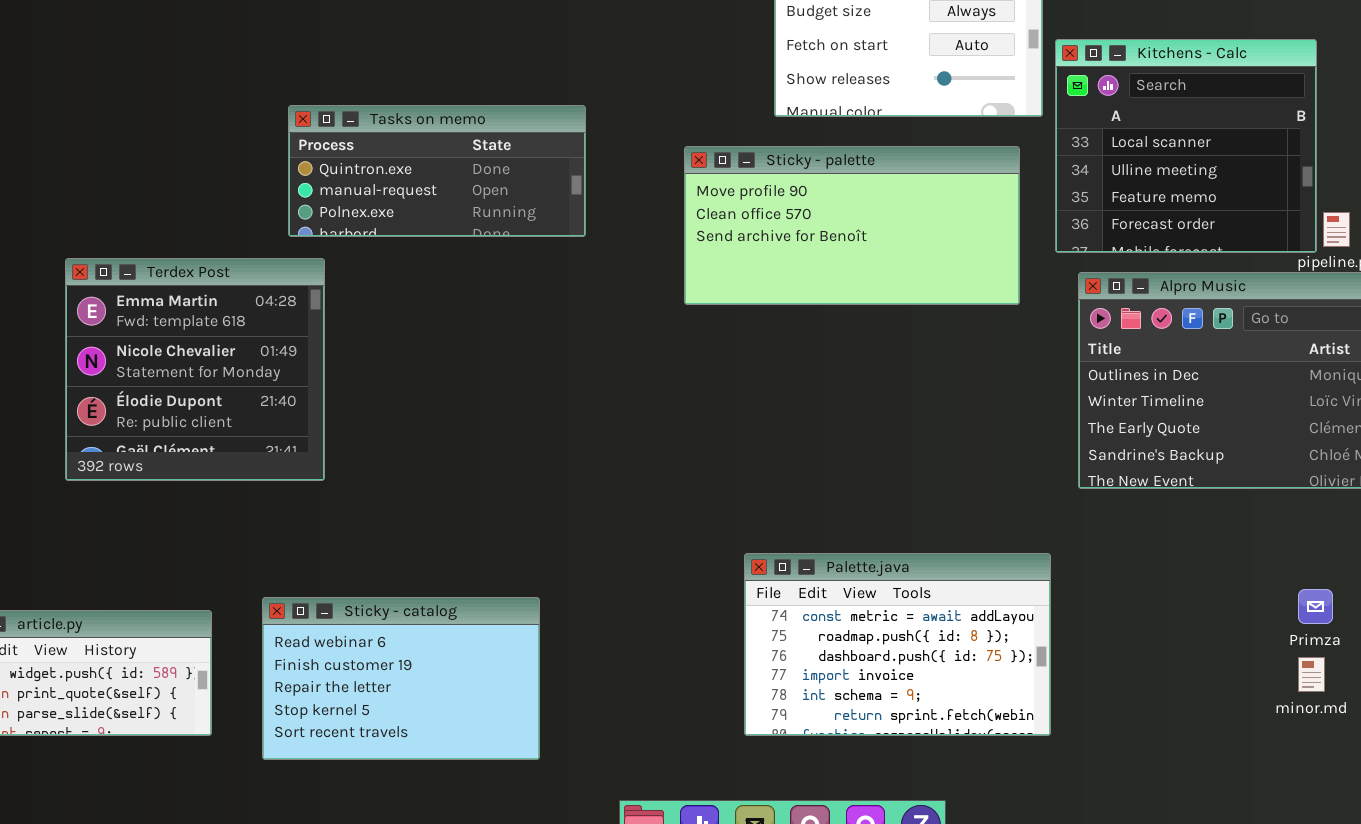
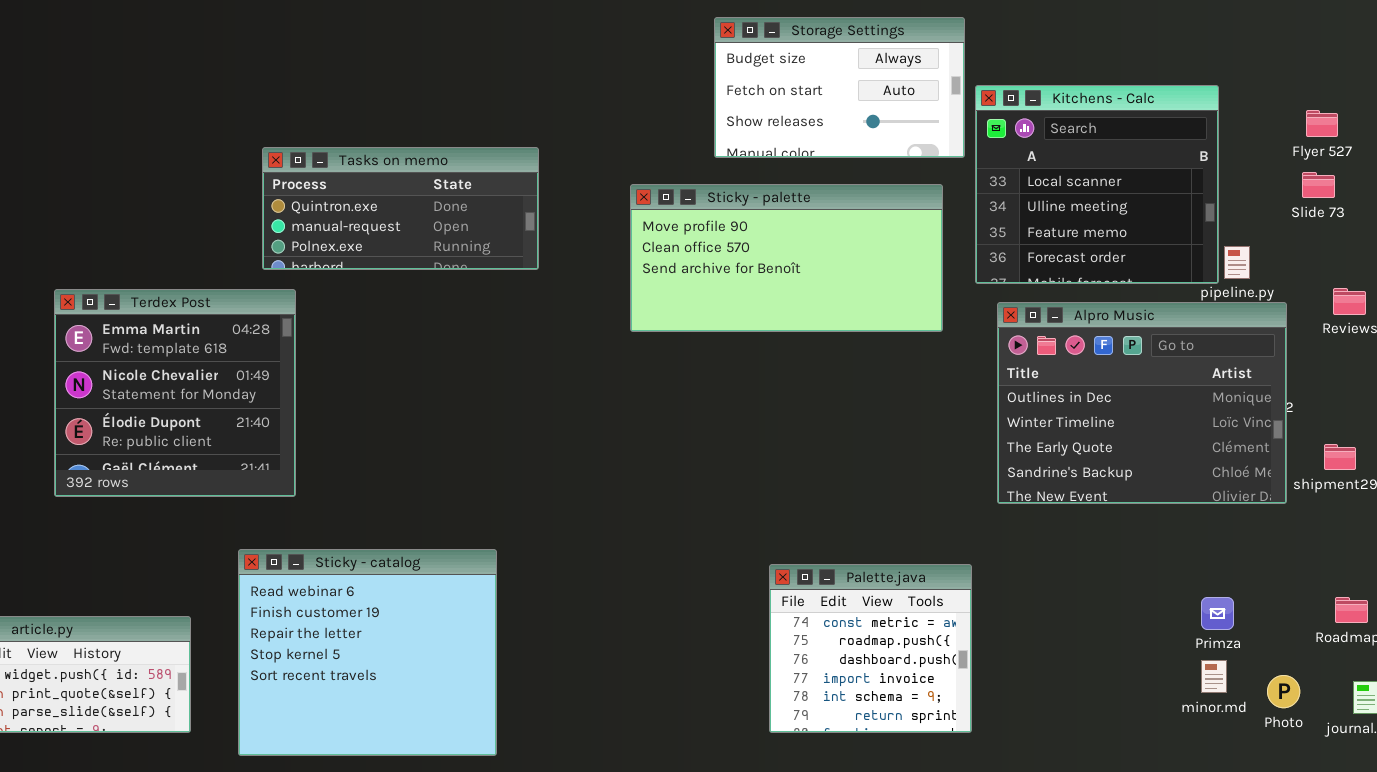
Palette.java: [744,553,1051,736] -> [769,564,972,733], resized
Sticky - catalog: [262,597,540,760] -> [238,549,497,756], resized

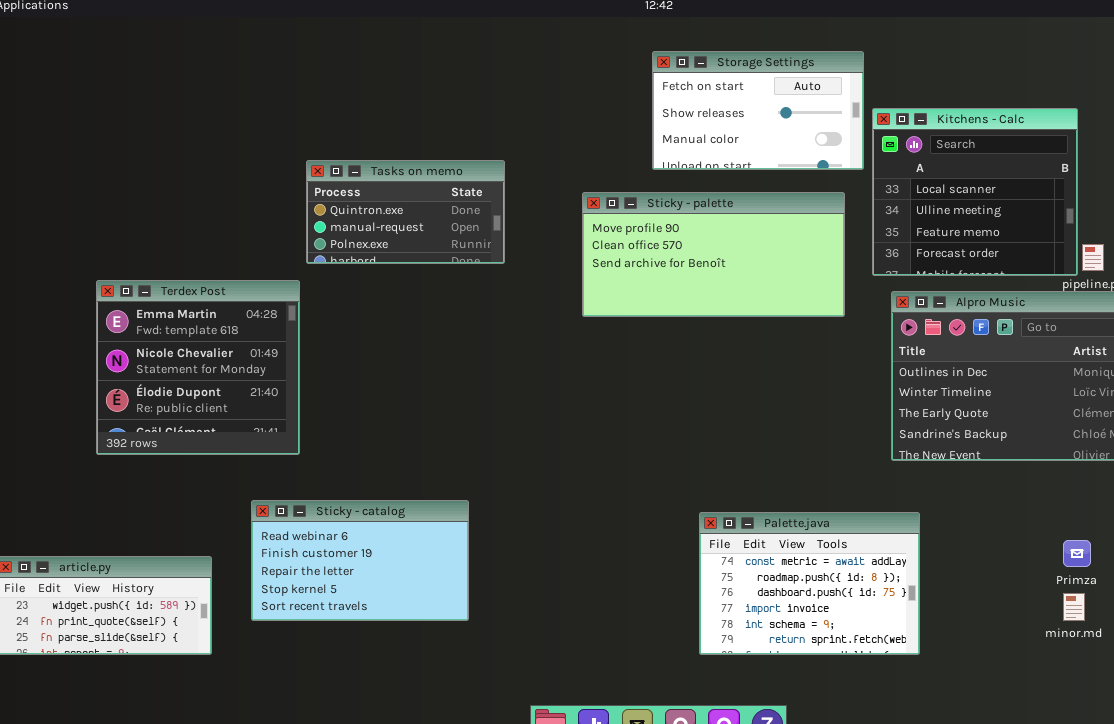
Storage Settings: [714,17,965,158] -> [652,51,864,170], scrolled down 1 row
Tasks on memo: [262,147,539,270] -> [306,160,505,264], resized
Sticky - catalog: [238,549,497,756] -> [251,500,469,621], resized
Palette.java: [769,564,972,733] -> [699,512,920,655], resized

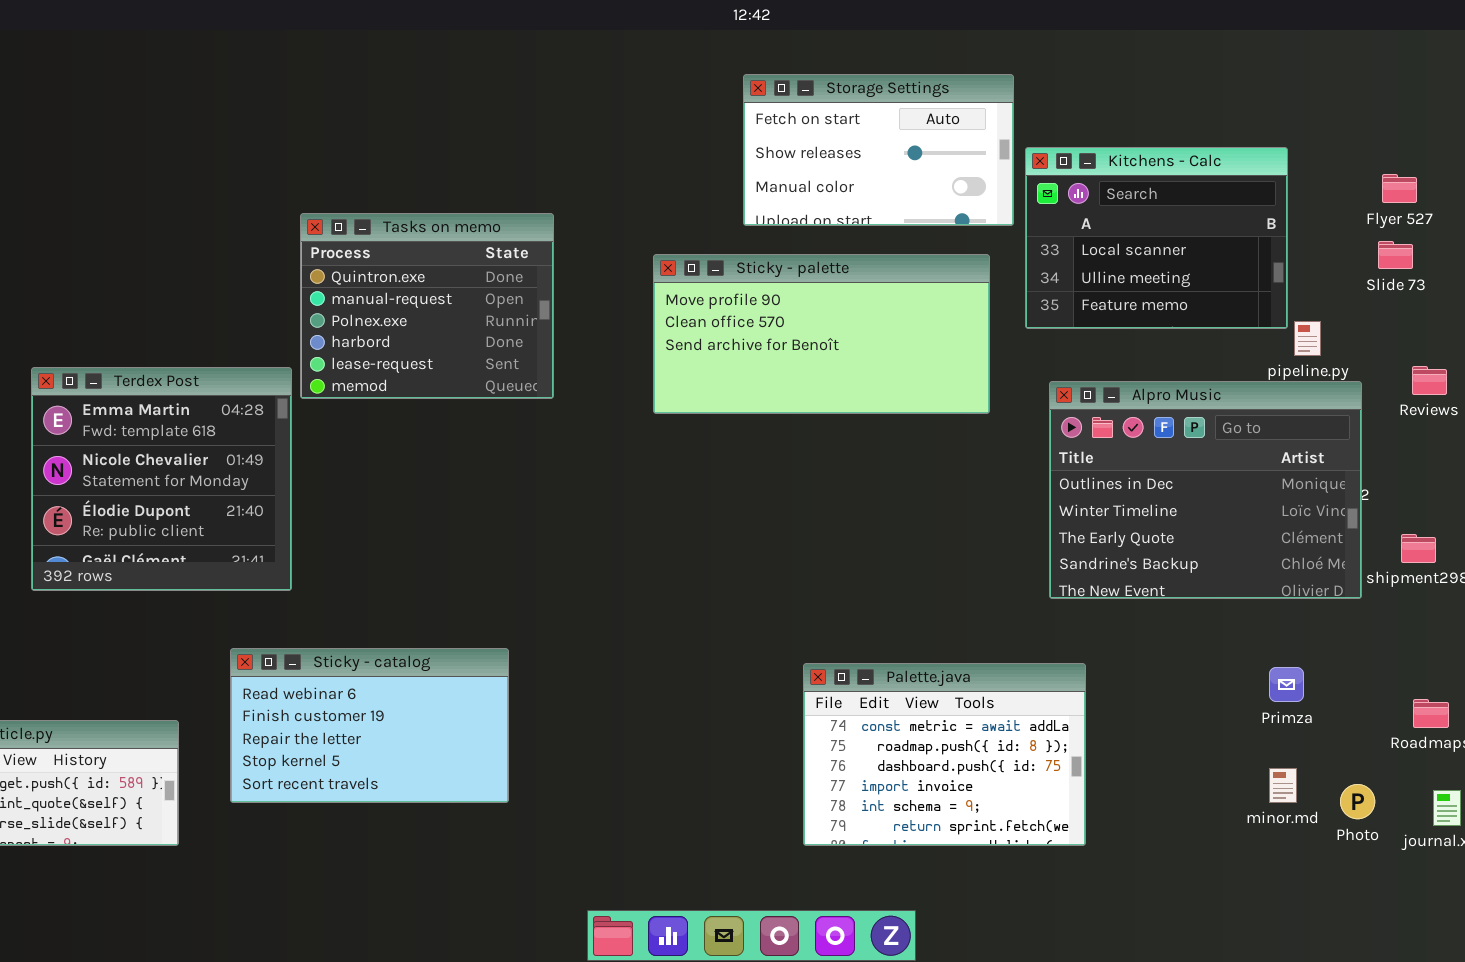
Kitchens - Calc: [872,108,1078,276] -> [1025,147,1288,329], resized
Tasks on memo: [306,160,505,264] -> [300,213,554,399], resized
Primza: [1063,540,1091,567] -> [1269,667,1304,702], moved

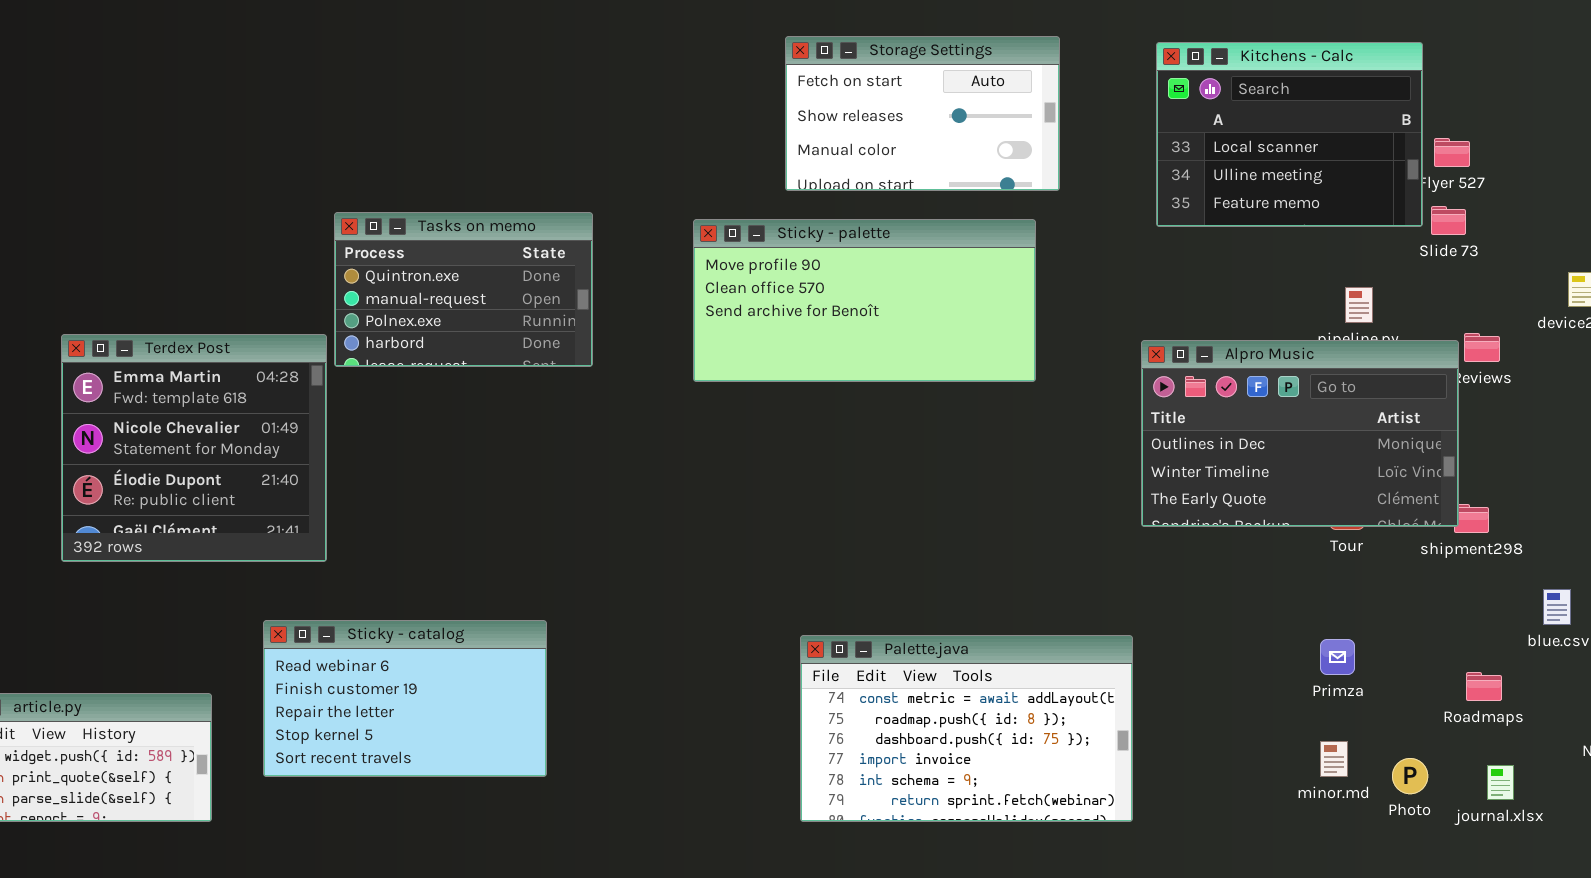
Kitchens - Calc: [1025,147,1288,329] -> [1156,42,1423,227], moved
Tasks on memo: [300,213,554,399] -> [334,212,593,367], resized
Alpro Music: [1049,381,1362,599] -> [1141,340,1459,527], moved, resized
Palette.java: [803,663,1086,846] -> [800,635,1133,822], resized

